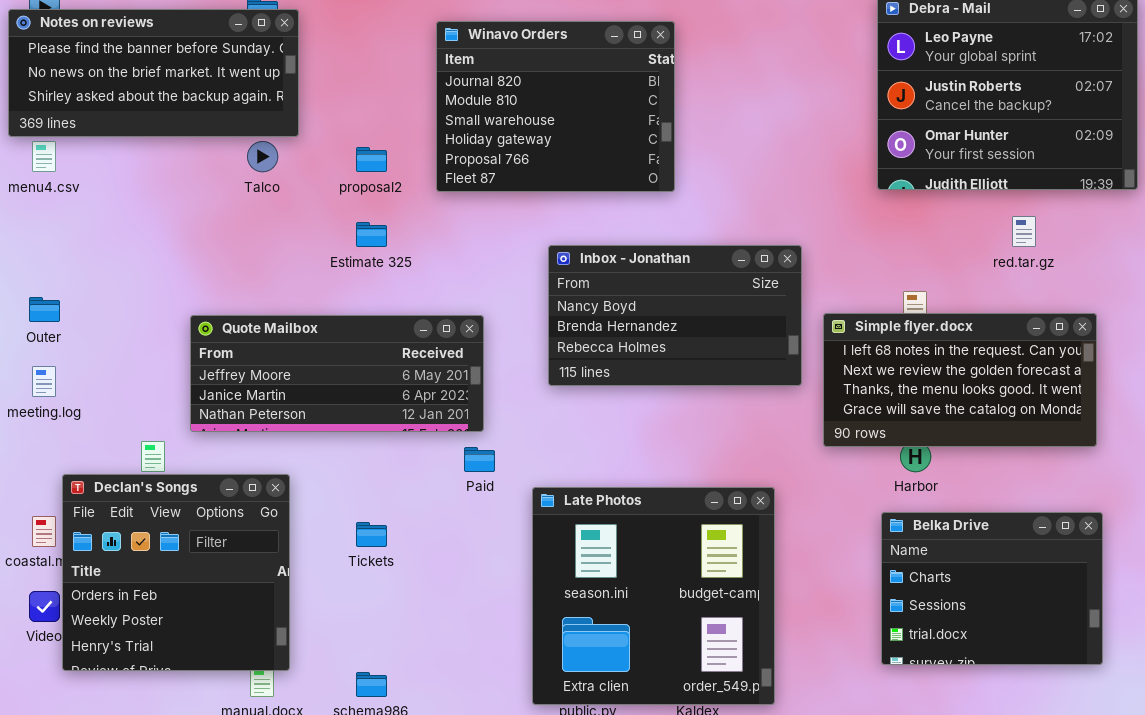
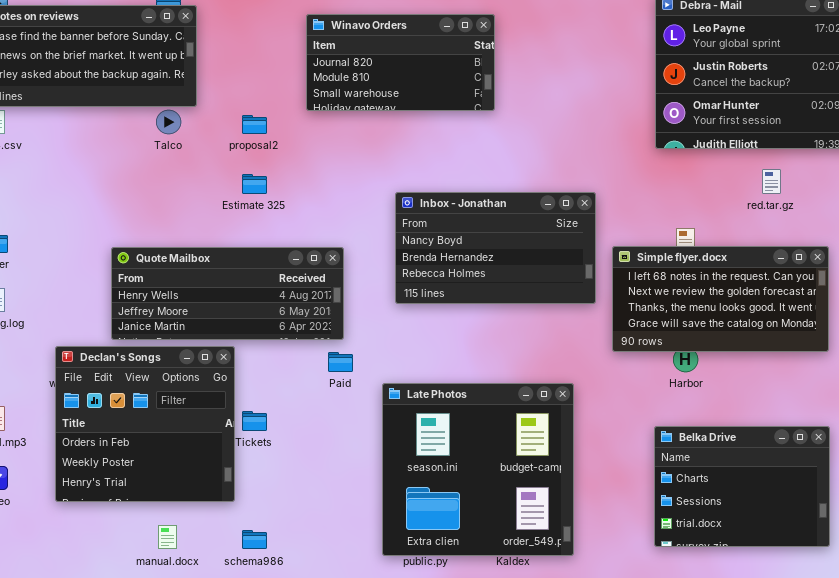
Winavo Orders: [436,21,675,192] -> [306,14,495,111], resized
Quote Mailbox: [190,315,484,432] -> [111,247,344,340], scrolled up 1 row
Declan's Songs: [62,474,290,671] -> [55,346,235,502], moved
Belka Drive: [881,512,1103,665] -> [654,426,830,547], moved

